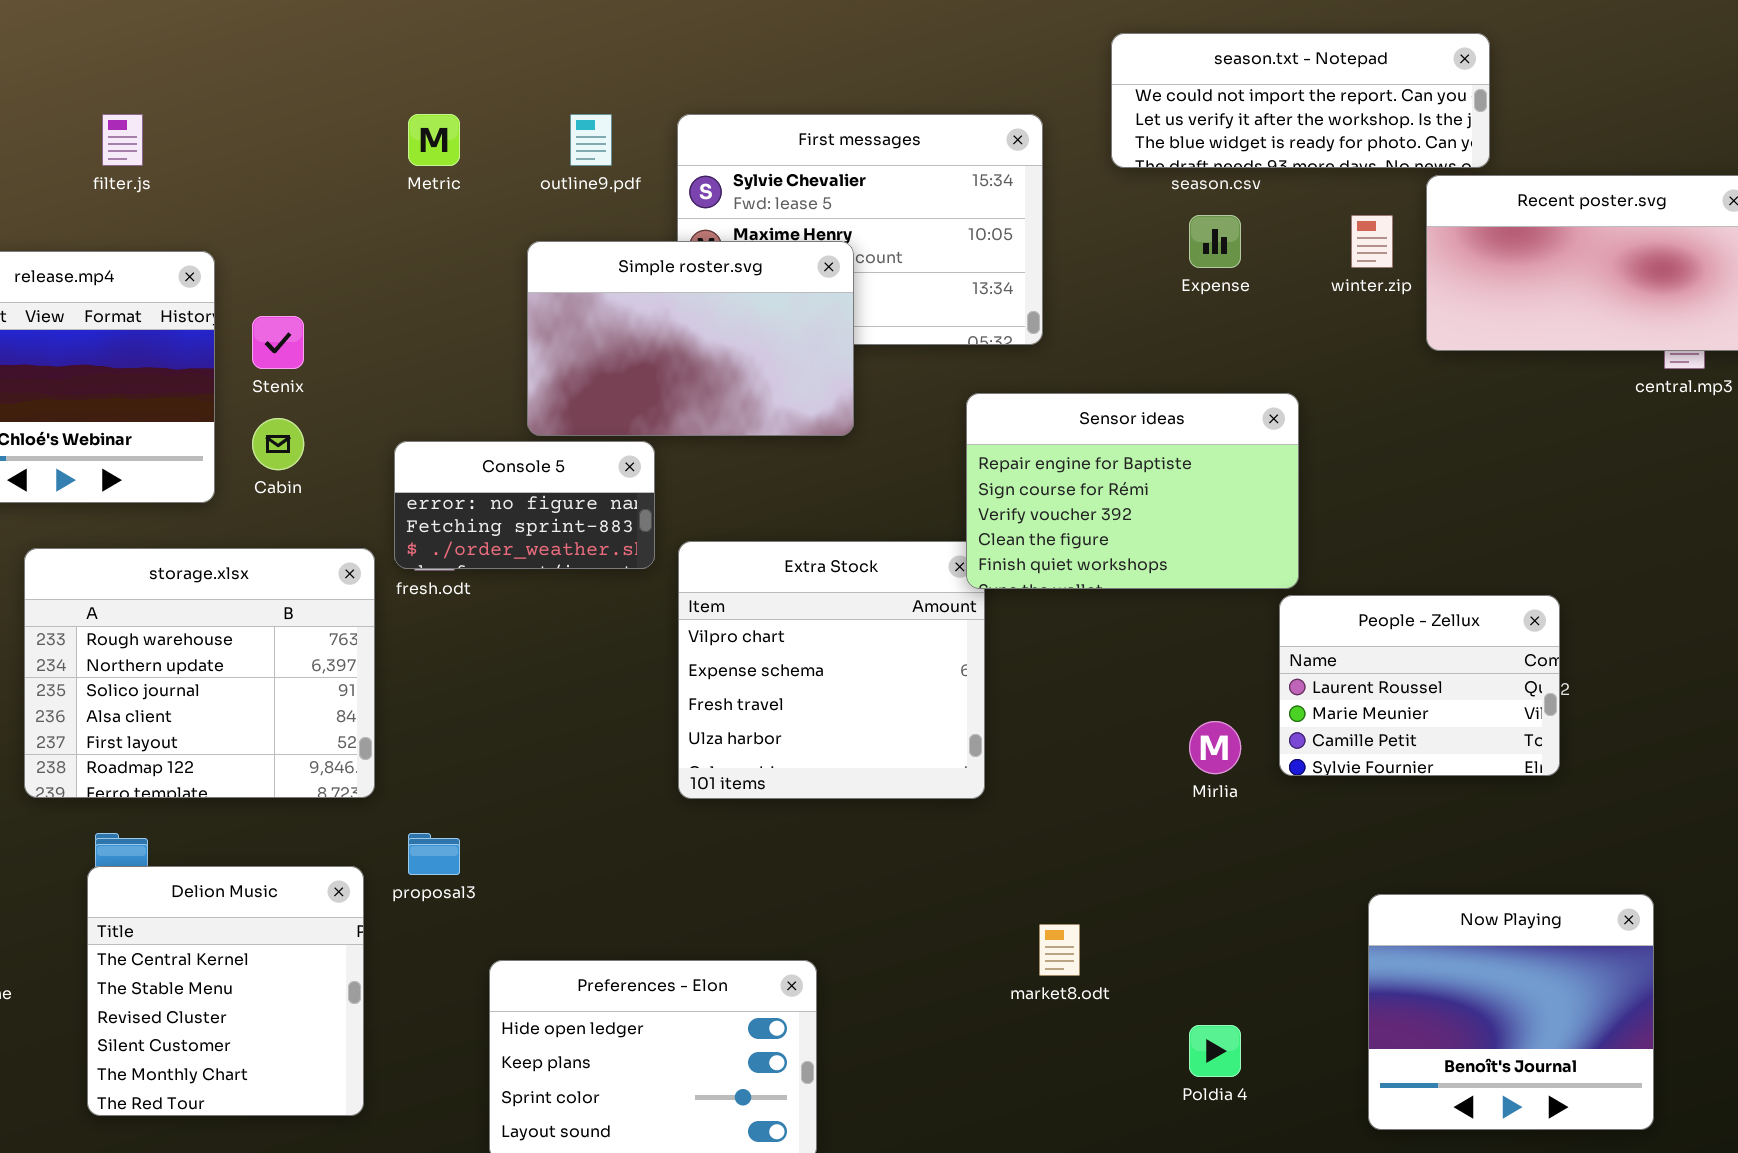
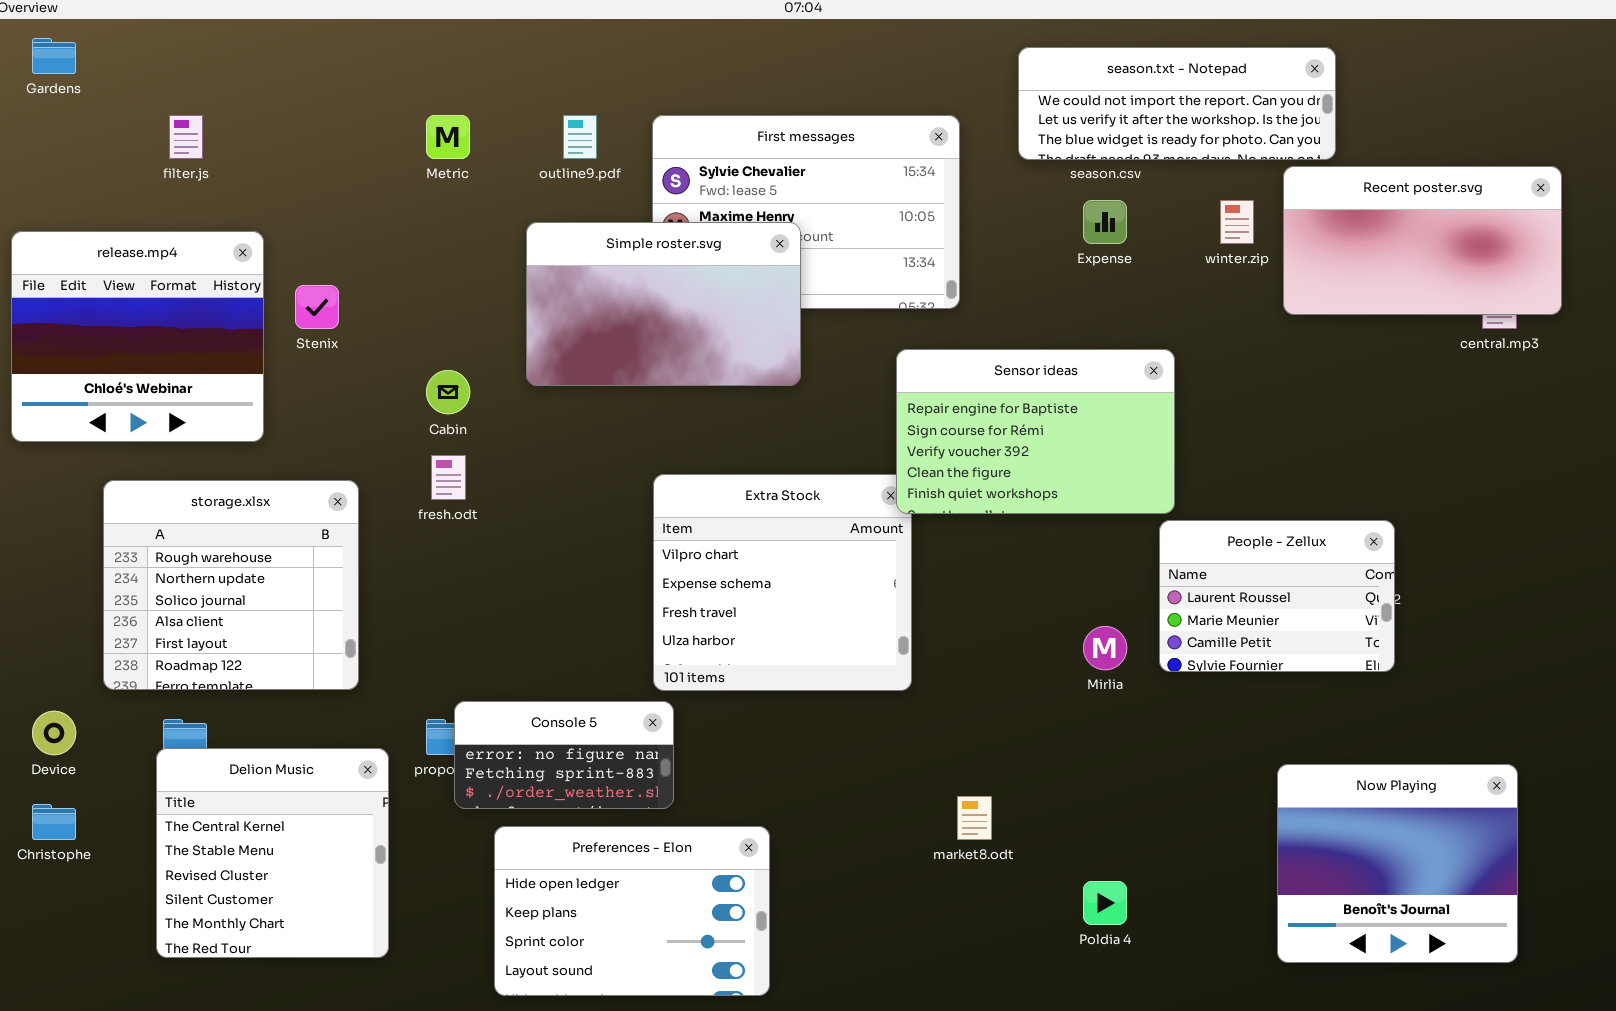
Cabin: [252,418,304,470] -> [426,370,470,414], moved
Console 5: [394,441,655,569] -> [454,701,674,809], moved
storage.xlsx: [24,548,375,798] -> [103,480,359,690], resized
Now Playing: [1368,894,1654,1130] -> [1277,764,1518,963], moved

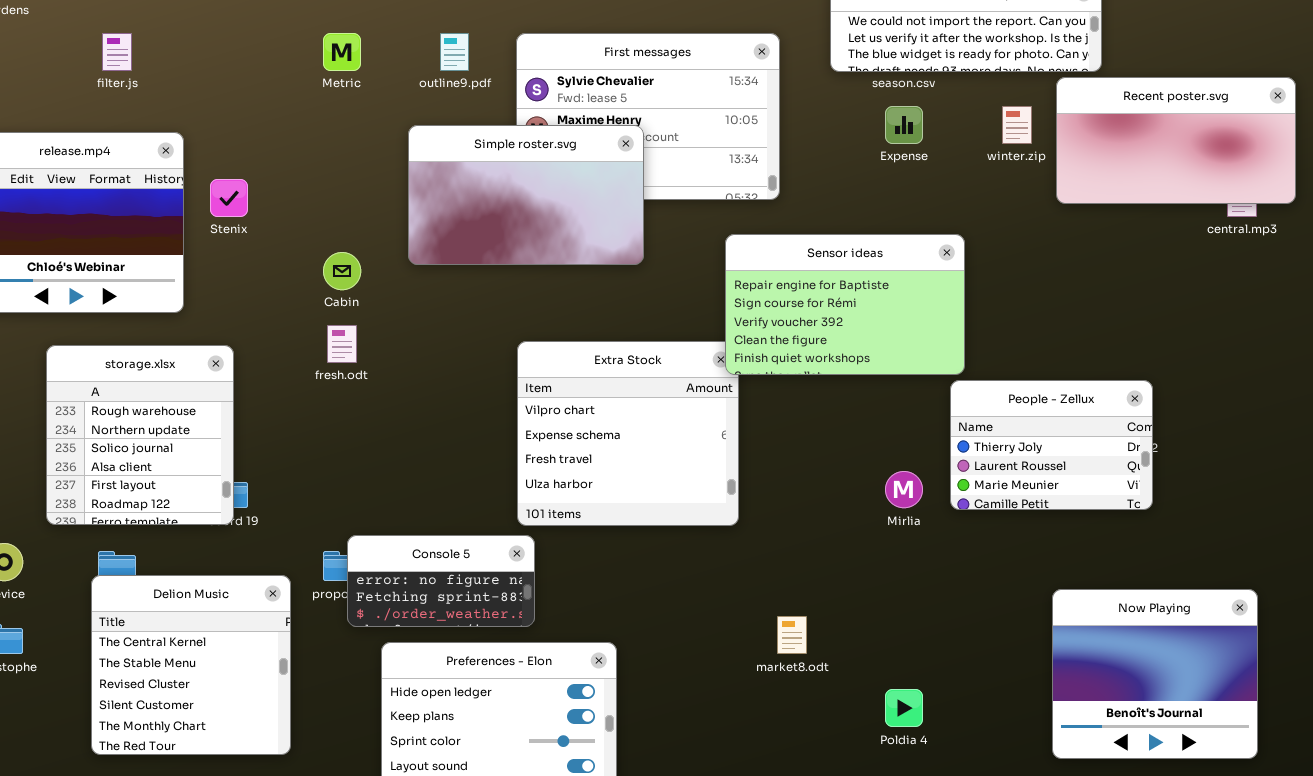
storage.xlsx: [103,480,359,690] -> [46,345,234,525], resized
People - Zellux: [1159,520,1395,672] -> [950,380,1153,510], scrolled up 1 row

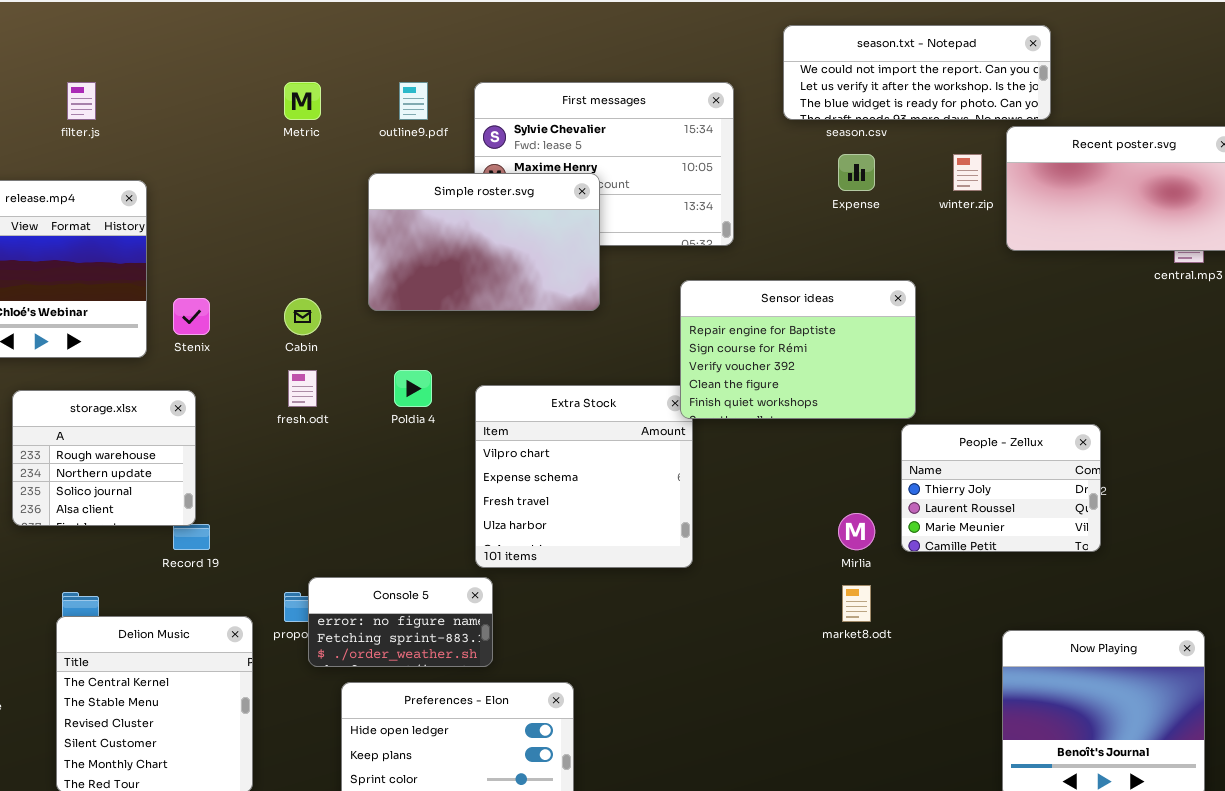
Stenix: [210,179,248,217] -> [173,298,210,335], moved
storage.xlsx: [46,345,234,525] -> [12,390,196,526], resized
market8.odt: [777,616,807,654] -> [842,585,871,622], moved
Poldia 4: [885,689,923,727] -> [394,370,432,407], moved

